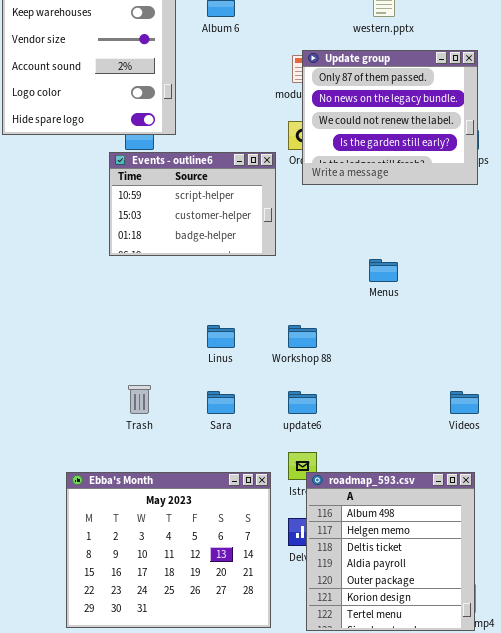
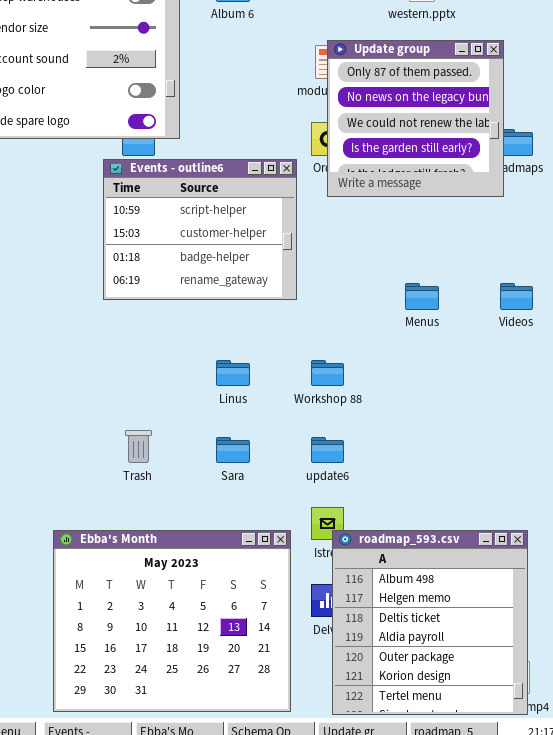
Update group: [302,50,478,185] -> [327,40,504,197], resized
Events - outline6: [109,152,276,256] -> [103,159,297,300], resized
Videos: [450,391,479,414] -> [500,283,533,310], moved

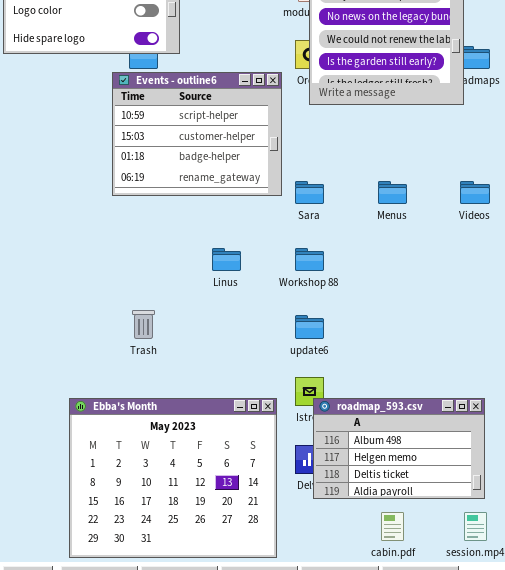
Sara: [216,437,250,463] -> [295,181,324,204], moved
roadmap_593.csv: [332,530,528,715] -> [313,398,485,499], resized

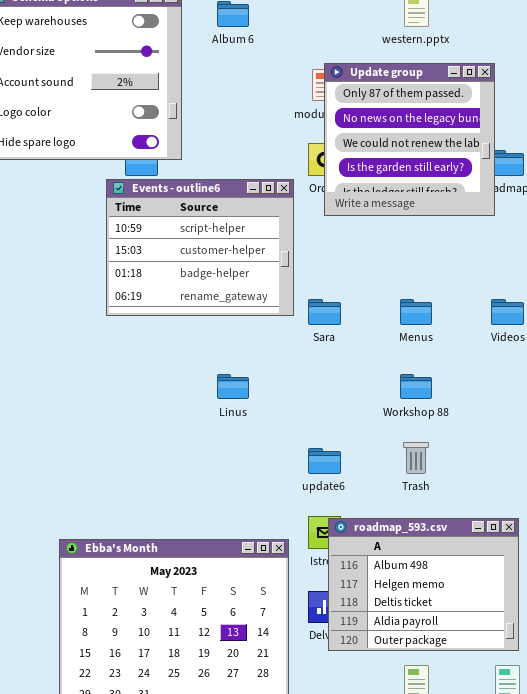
Workshop 88: [295,248,324,271] -> [400,374,432,399], moved
Trash: [132,310,155,339] -> [403,442,429,474], moved
roadmap_593.csv: [313,398,485,499] -> [328,518,519,651], resized

